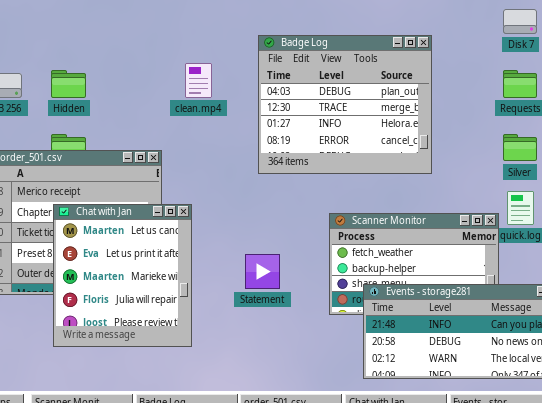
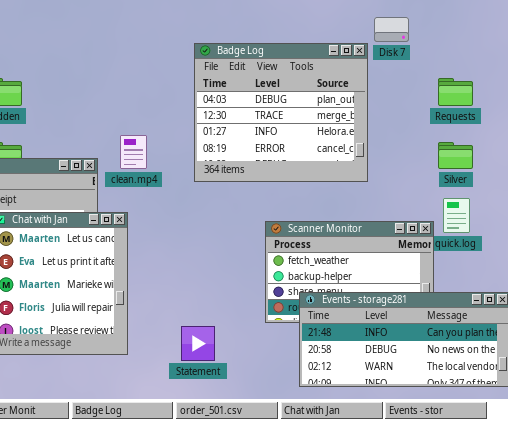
Disk 7: [503,9,537,34] -> [374,17,409,42], moved
clean.mp4: [185,63,212,98] -> [120,135,147,169], moved
Statement: [245,254,280,289] -> [181,326,215,361], moved

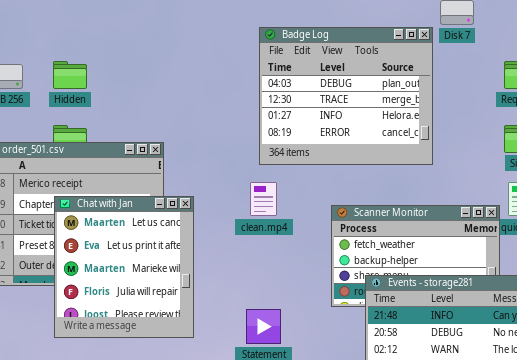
clean.mp4: [120,135,147,169] -> [250,182,277,216], moved

